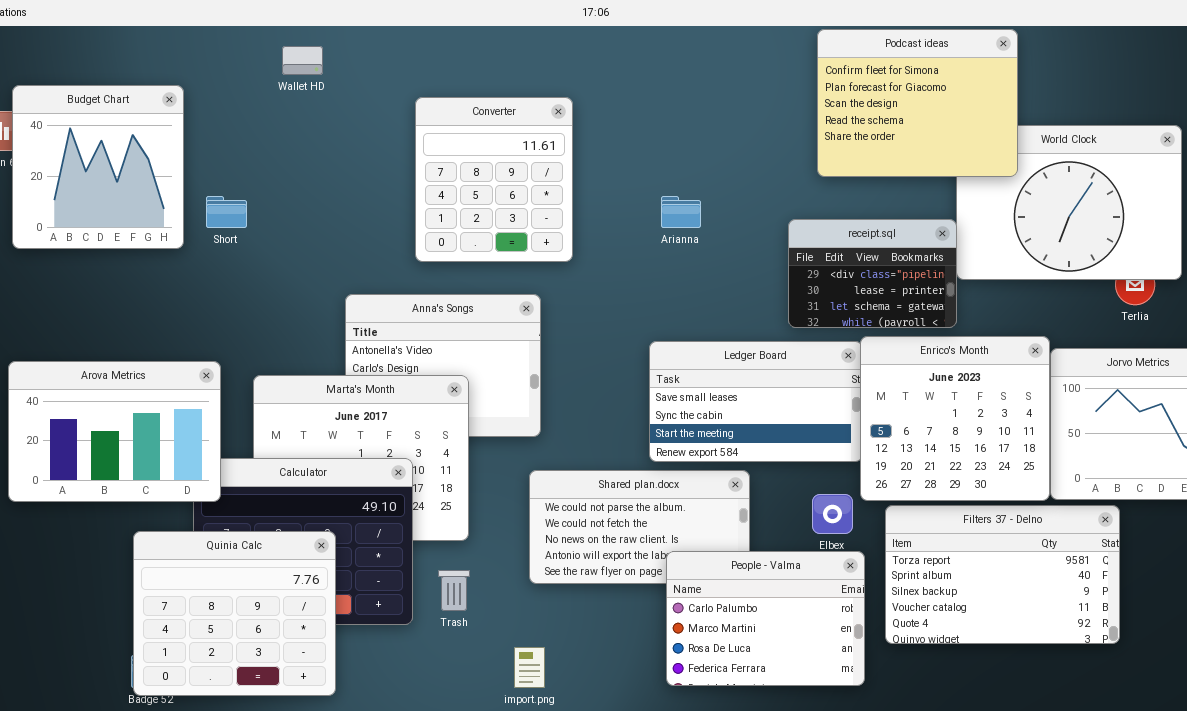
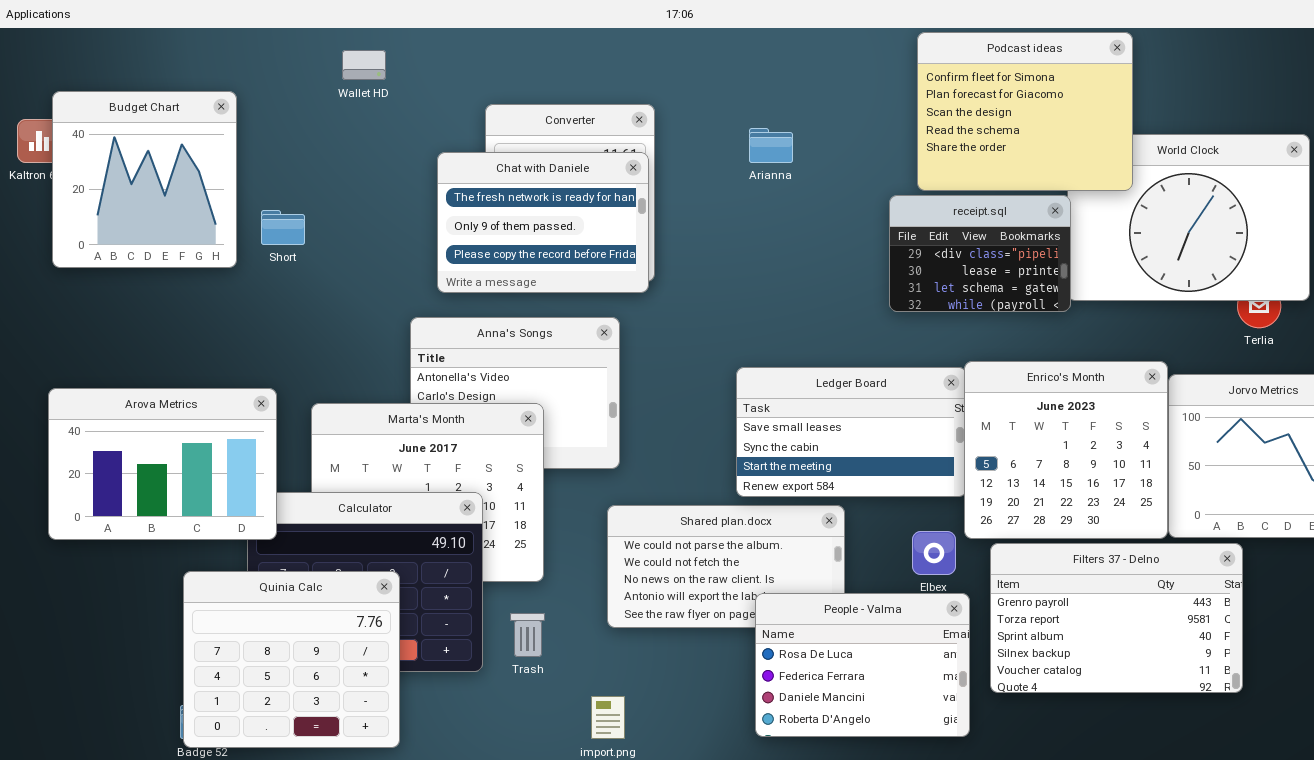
Chat with Daniele: none -> [437,152,649,293], opened
Arianna: [661,196,701,228] -> [749,128,793,163], moved
receipt.sql: [788,219,957,328] -> [889,195,1071,312], moved
Filters 37 - Delno: [885,505,1120,644] -> [990,543,1243,693], scrolled up 1 row
People - Valma: [666,551,865,686] -> [755,593,970,737], scrolled down 2 rows

